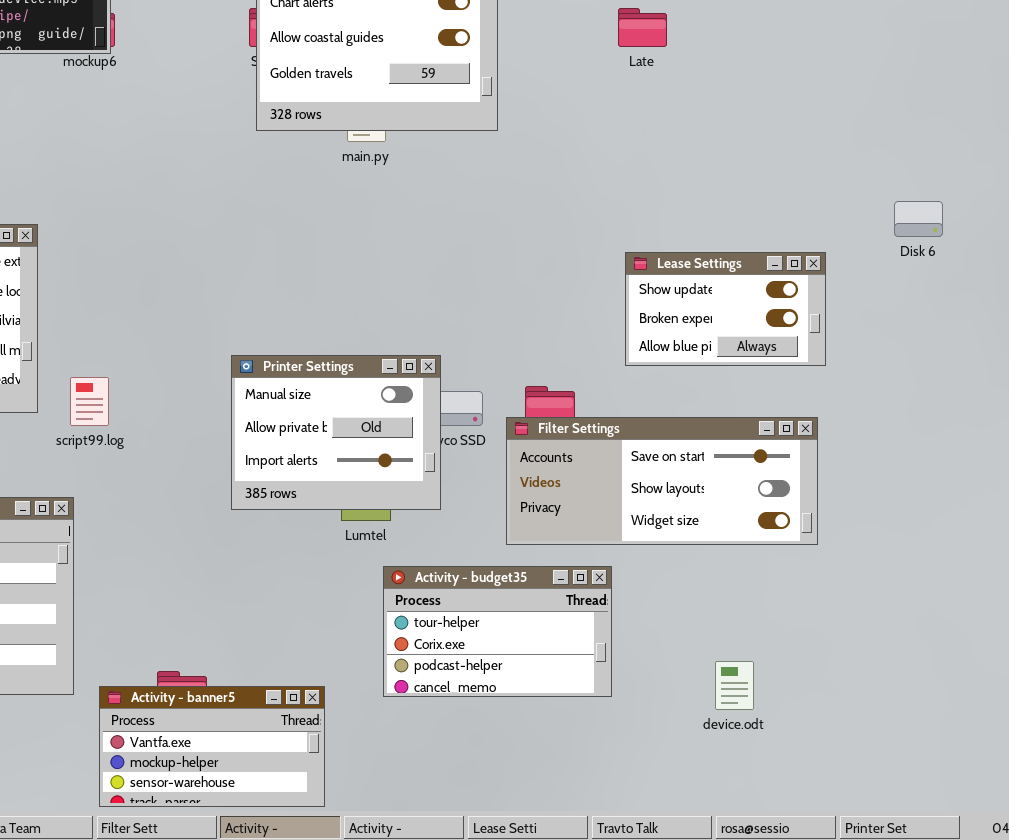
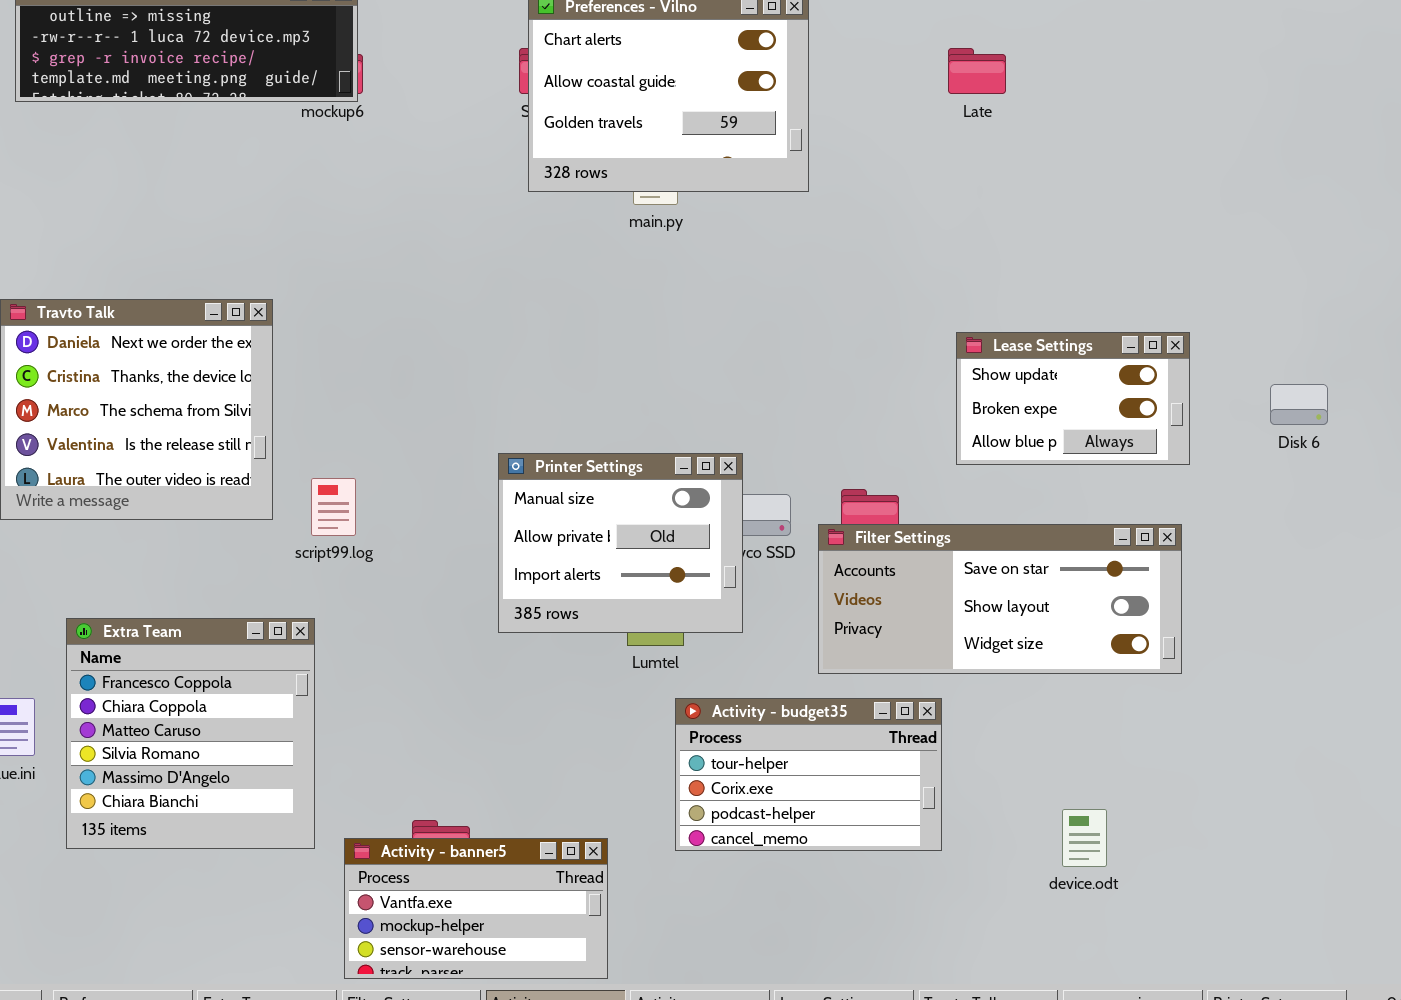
Disk 6: [894,201,943,237] -> [1270,384,1328,425], moved

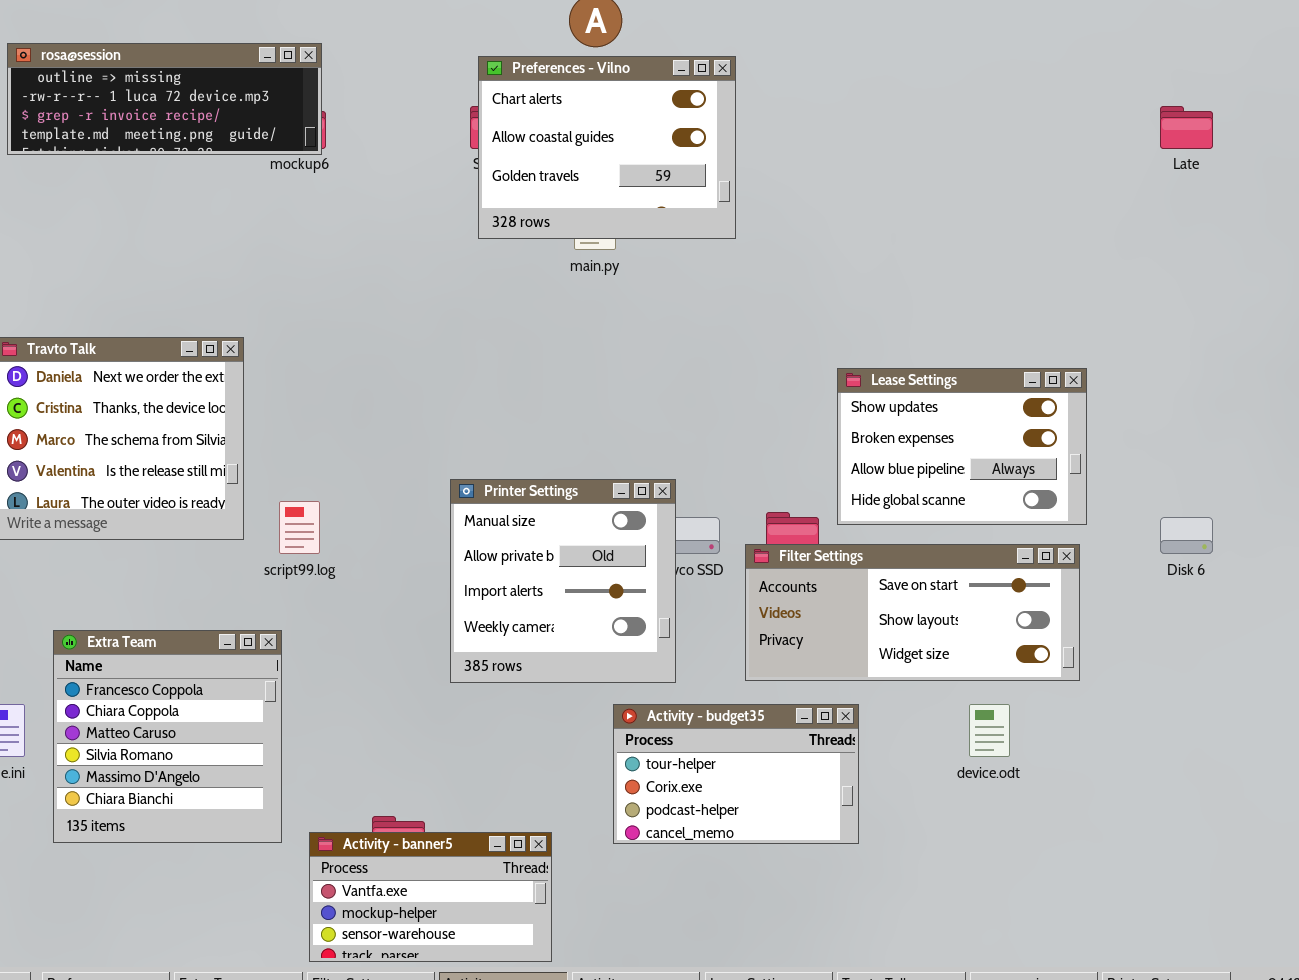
Late: [948,48,1006,94] -> [1160,106,1213,149], moved
Lease Settings: [956,332,1190,465] -> [837,368,1087,525], resized
Disk 6: [1270,384,1328,425] -> [1160,517,1213,554], moved
Printer Settings: [498,453,743,633] -> [450,479,676,683], resized
device.odt: [1062,809,1107,867] -> [969,704,1010,757], moved

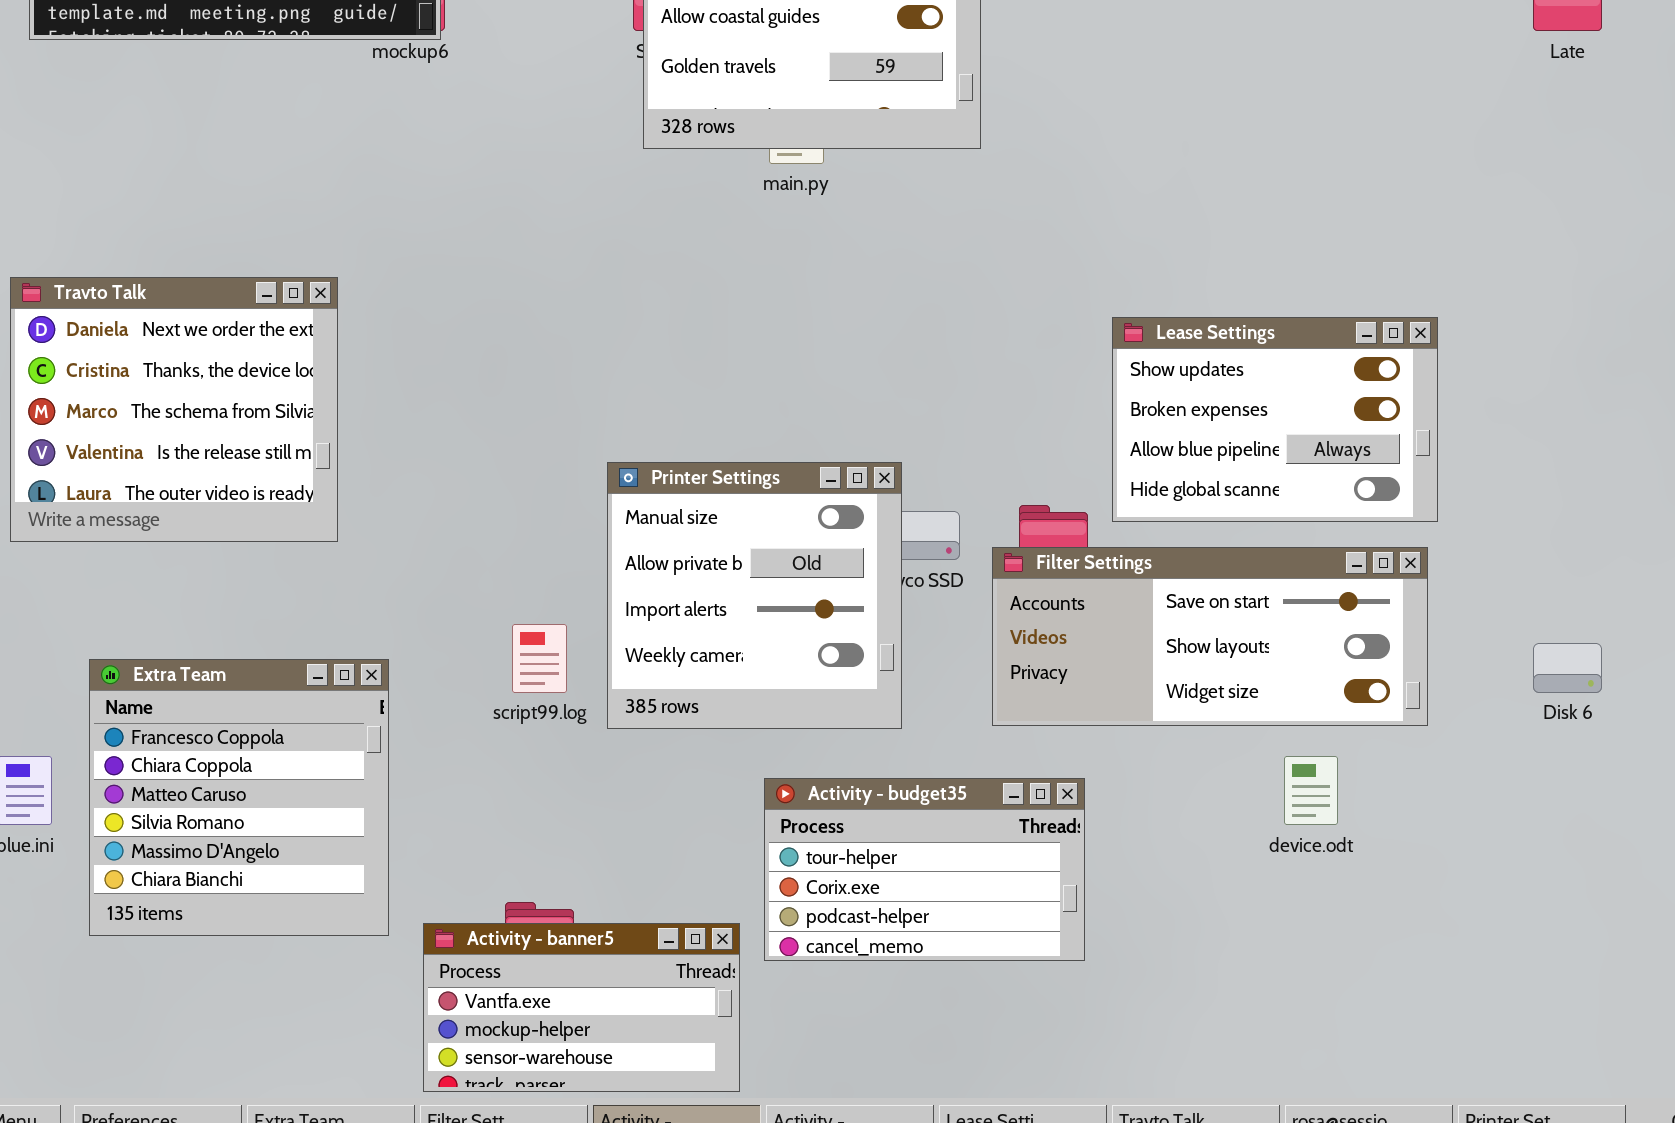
script99.log: [279,501,320,554] -> [512,624,567,693], moved
Disk 6: [1160,517,1213,554] -> [1533,643,1602,693], moved
Activity - budget35: [613,704,859,844] -> [764,778,1085,961], moved

